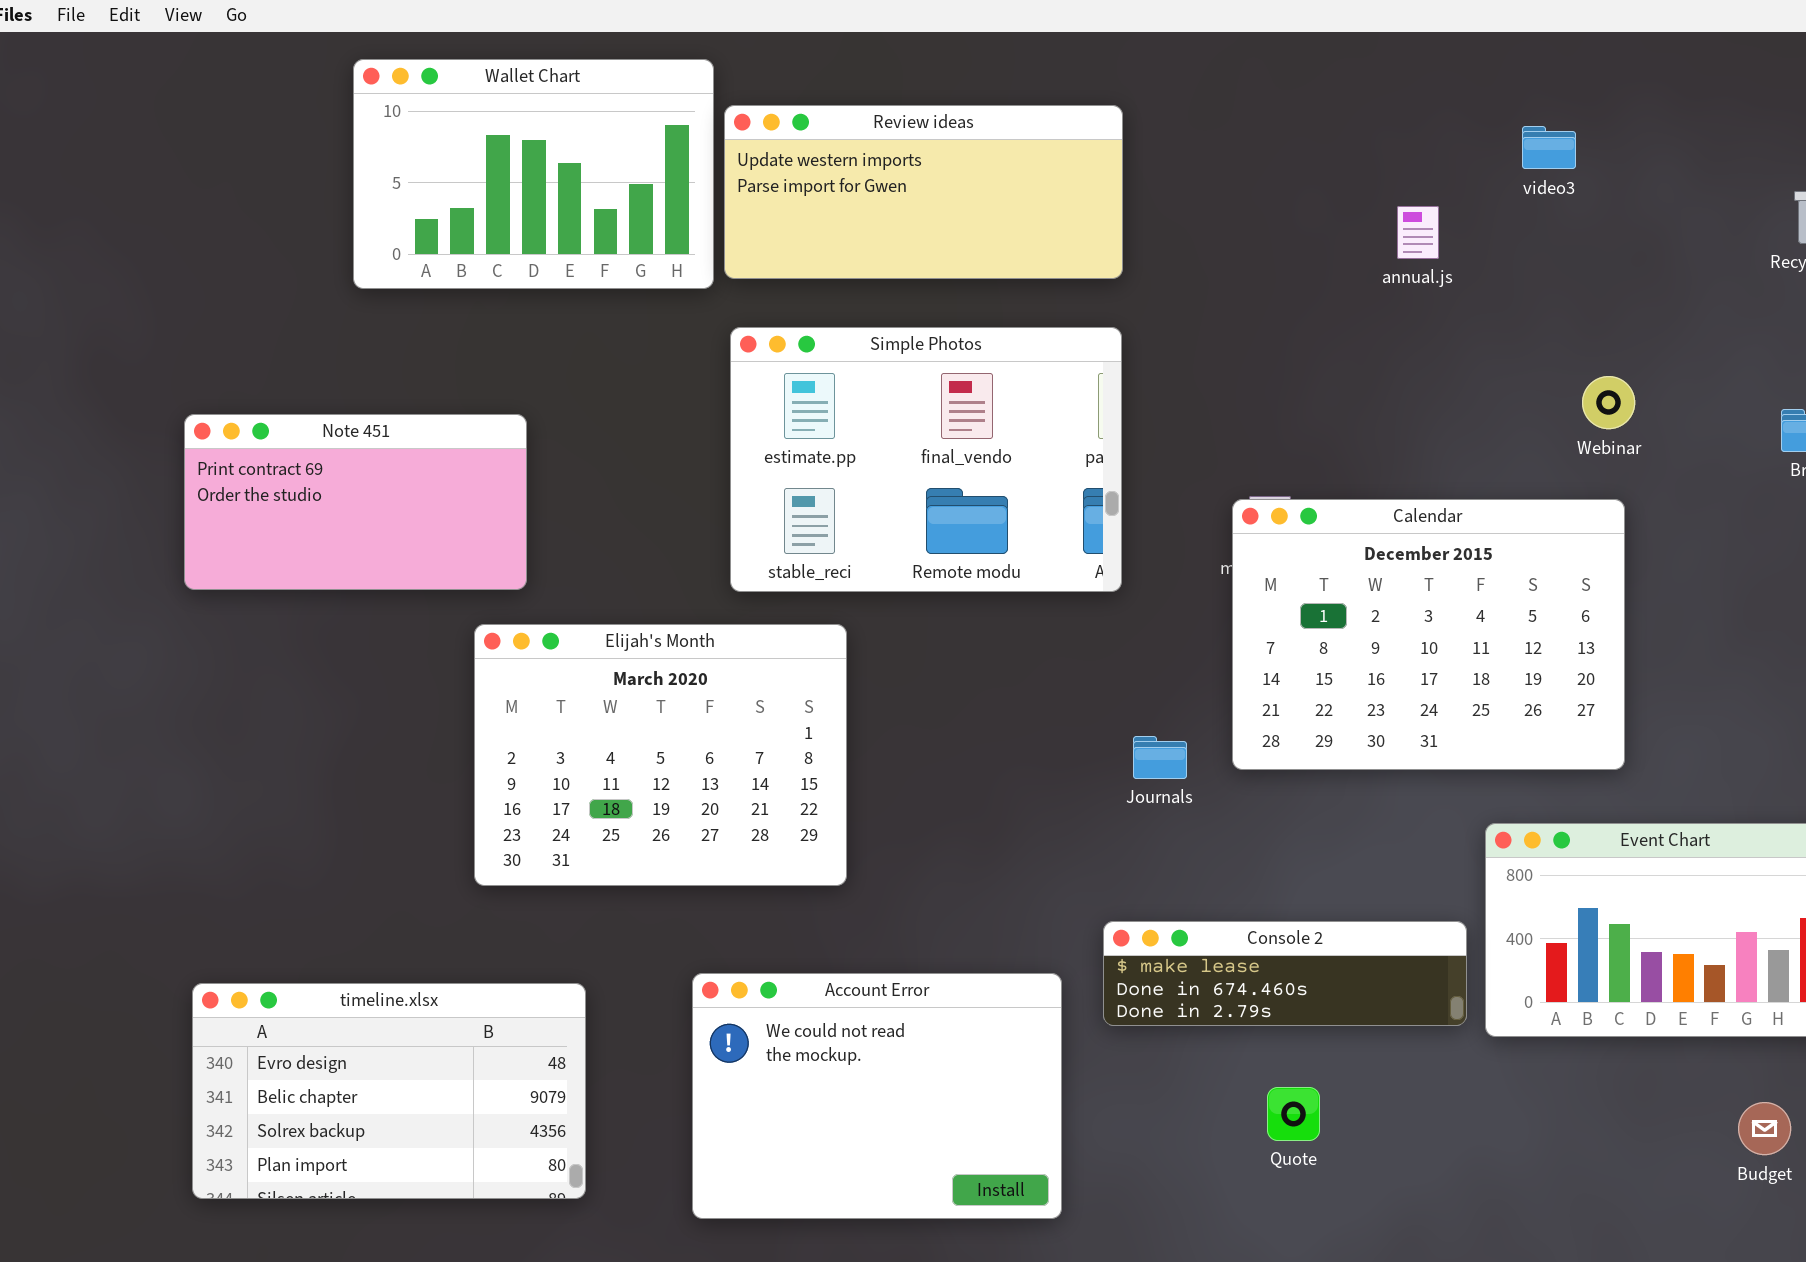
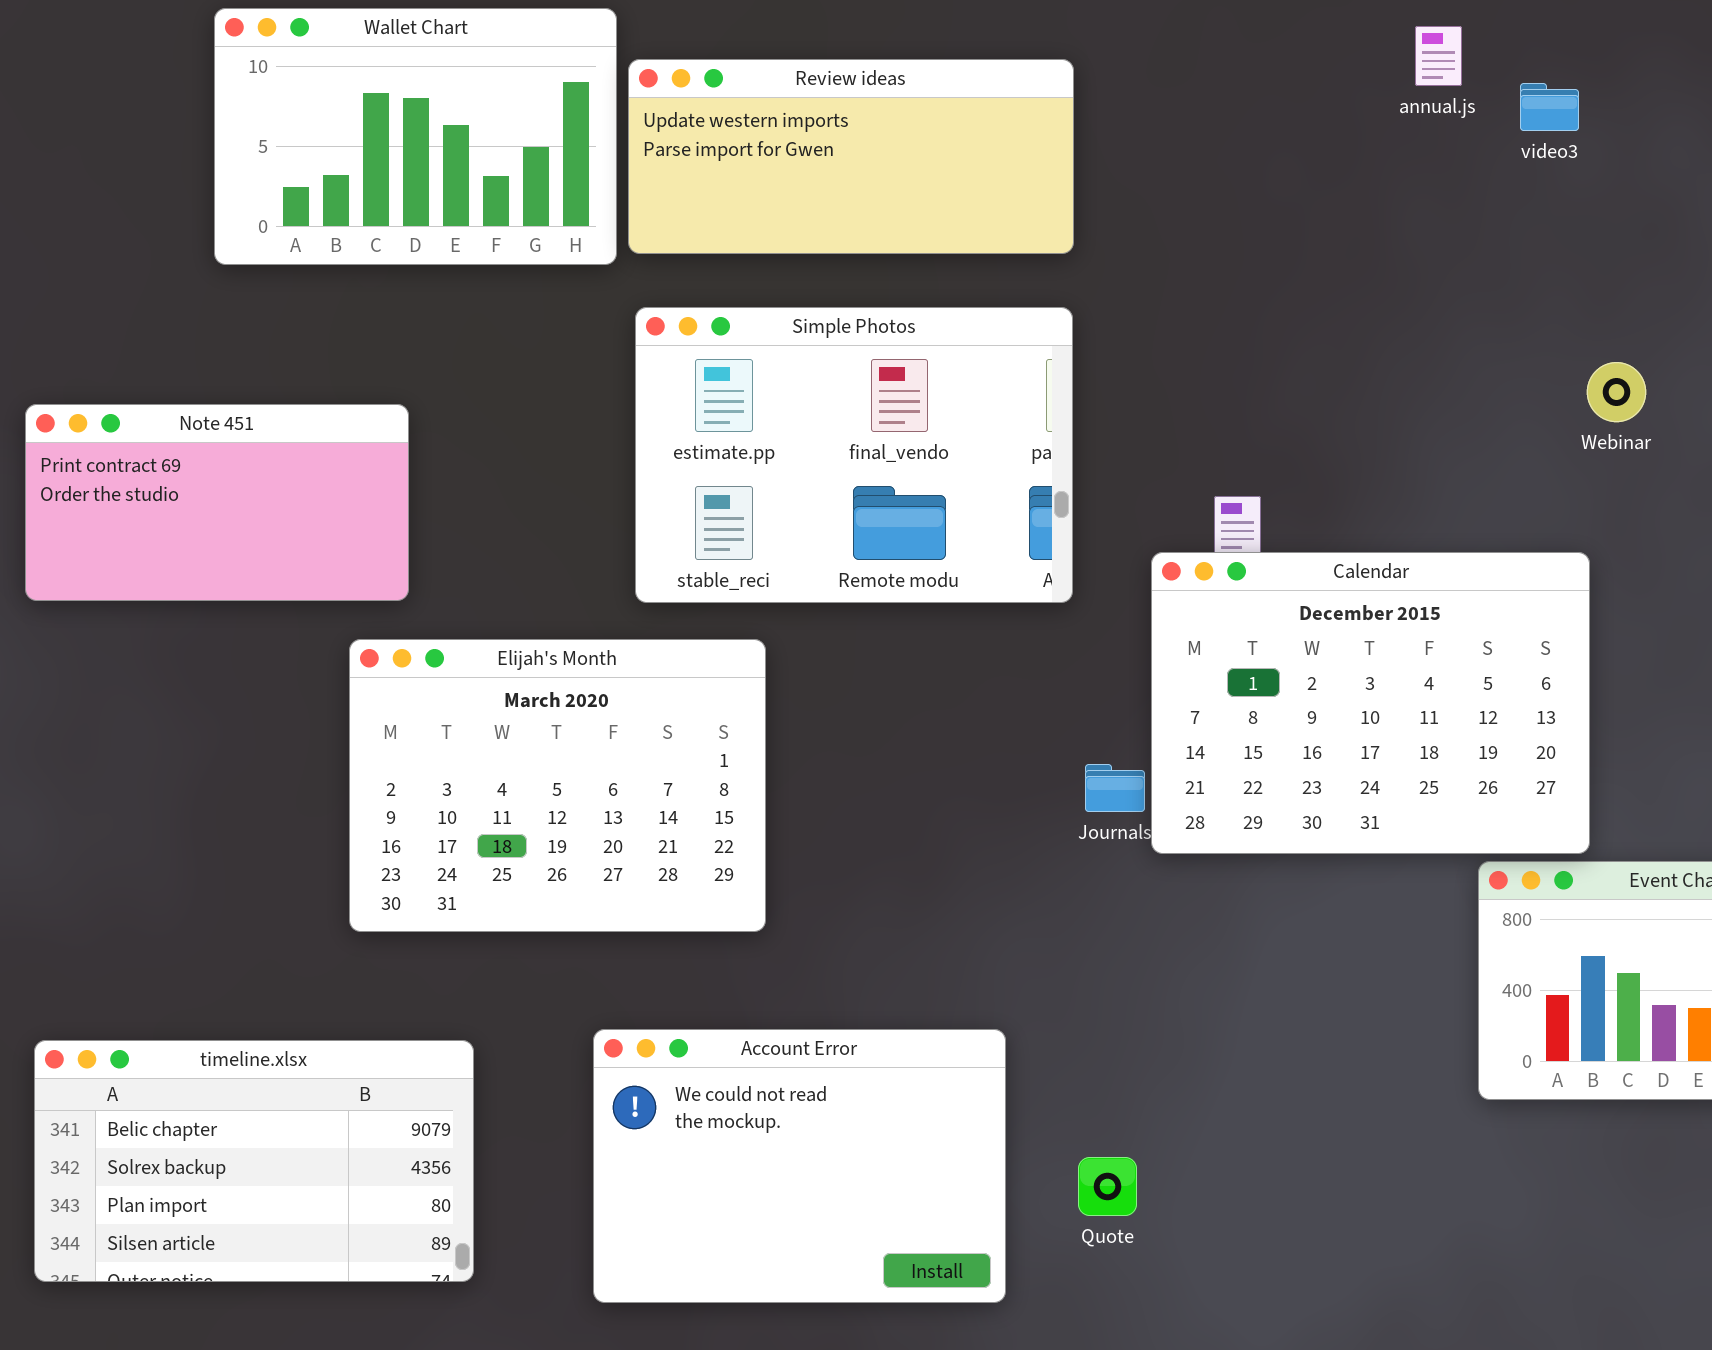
annual.js: [1397,206,1439,259] -> [1415,26,1462,86], moved
Calendar: [1232,499,1625,770] -> [1151,552,1590,854], moved
Console 2: [1103,921,1467,1026] -> none, closed
timeline.xlsx: [192,983,586,1199] -> [34,1040,474,1282], scrolled down 1 row
Quote: [1267,1087,1320,1141] -> [1078,1157,1137,1216], moved

